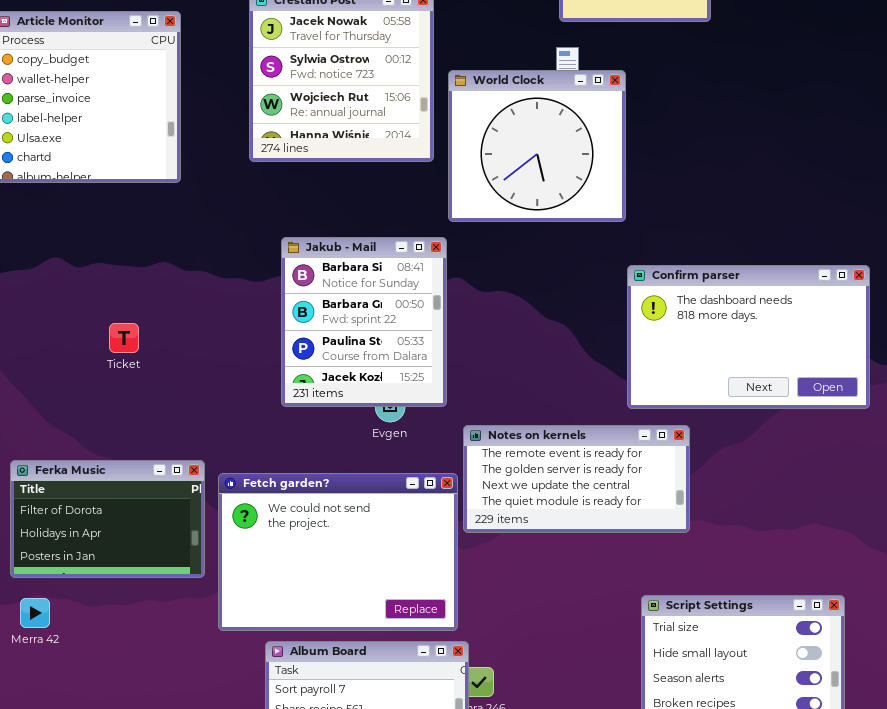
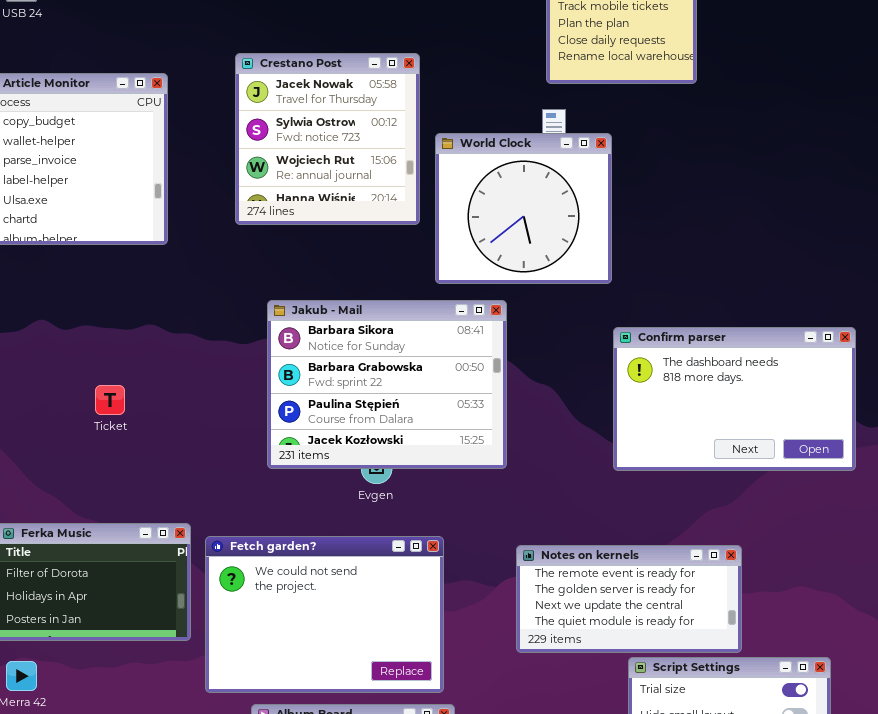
Jakub - Mail: [281,237,447,407] -> [267,300,507,469], resized
Notes on kernels: [463,425,690,533] -> [516,545,742,653], moved

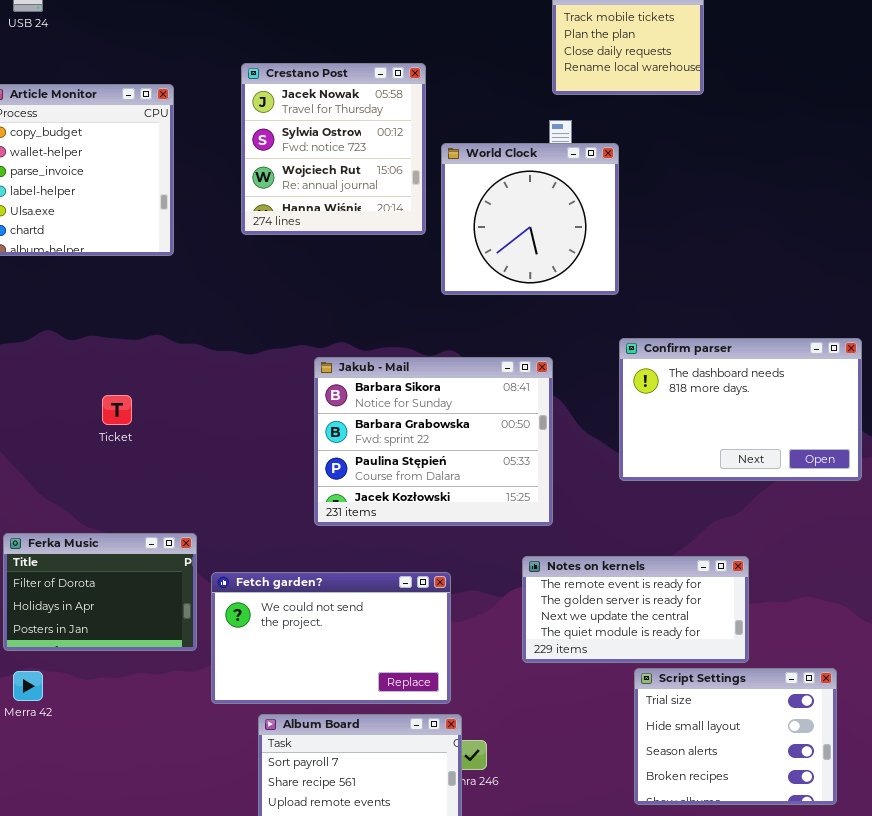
Jakub - Mail: [267,300,507,469] -> [314,357,553,526], moved
Fetch garden?: [205,536,444,693] -> [211,572,451,704], resized

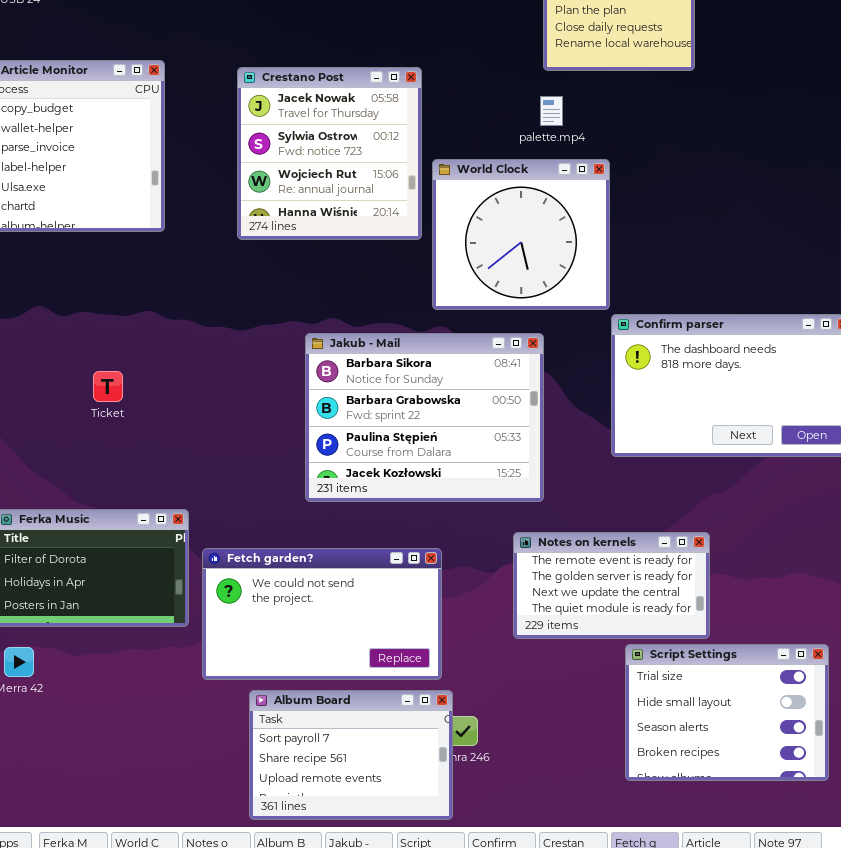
Crestano Post: [241,63,426,235] -> [237,67,422,240], moved
World Clock: [441,143,619,295] -> [432,159,610,310], moved
Notes on kernels: [522,556,749,663] -> [513,532,710,639], resized

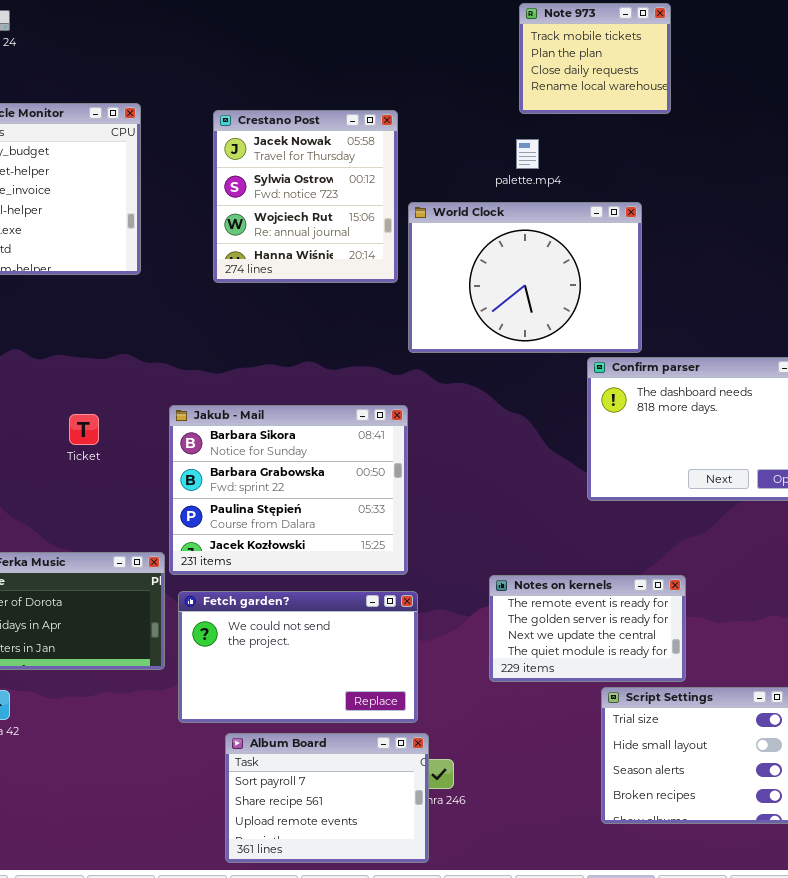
World Clock: [432,159,610,310] -> [408,202,642,353], resized
Jakub - Mail: [305,333,544,502] -> [169,405,408,575], moved

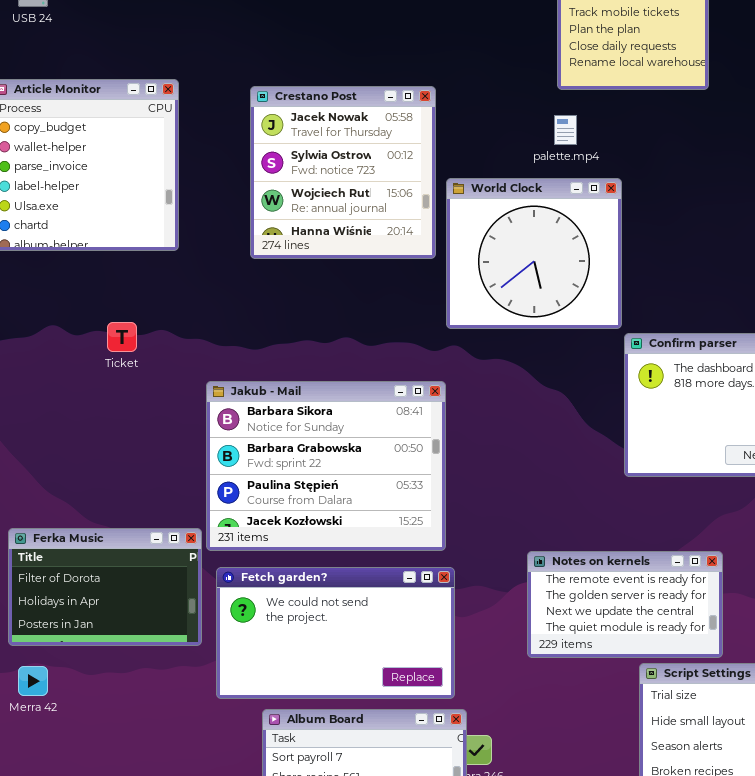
World Clock: [408,202,642,353] -> [446,178,622,329], resized
Ticket: [69,414,99,445] -> [107,322,137,352], moved

